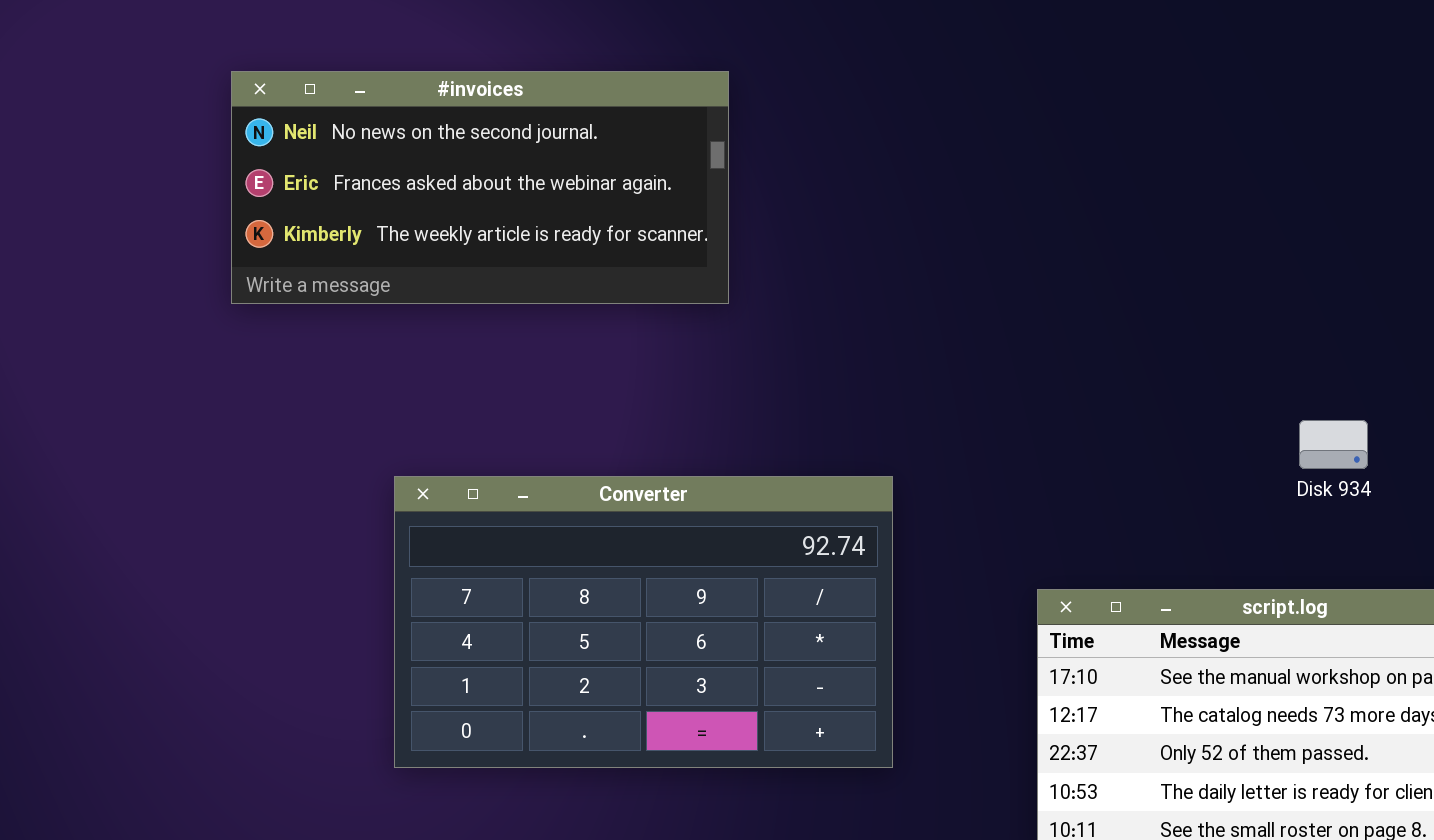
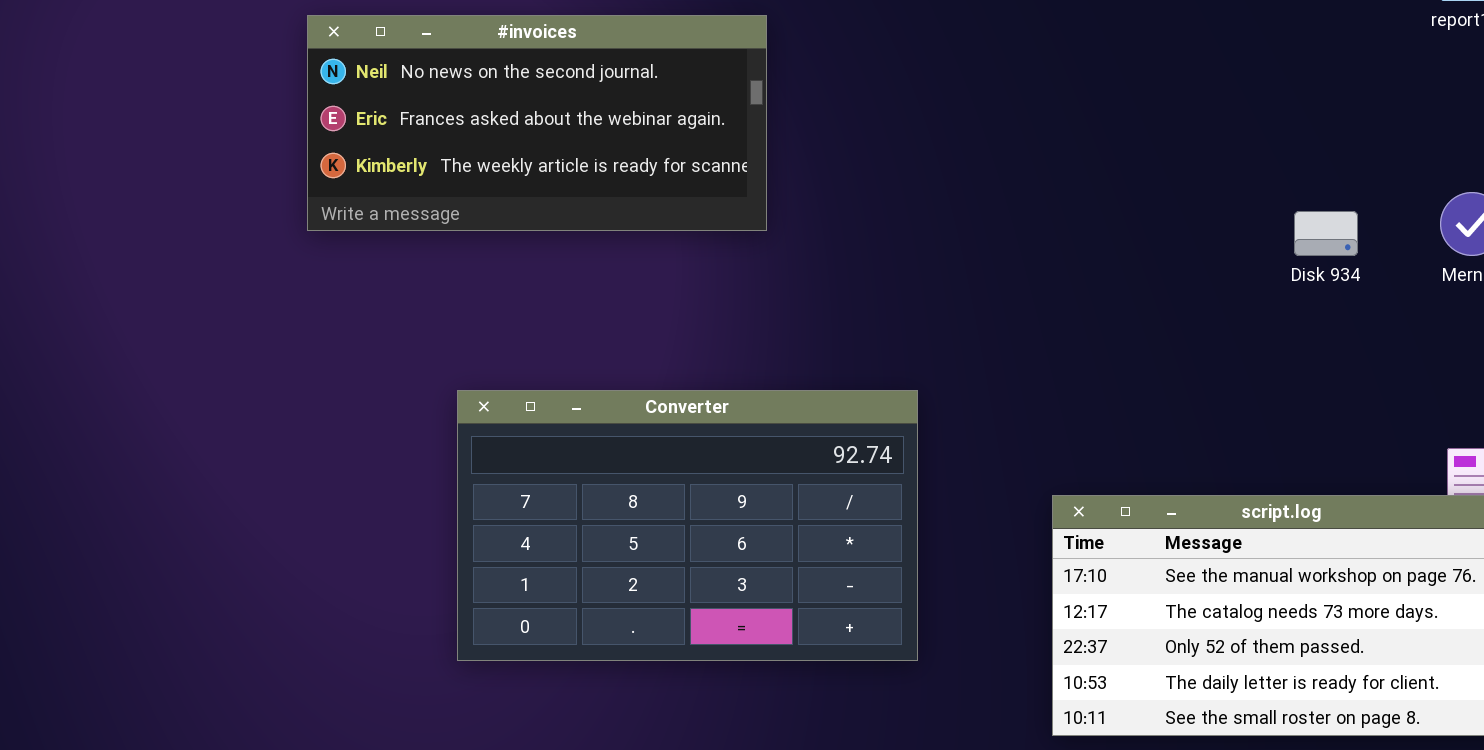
Disk 934: [1299,420,1368,469] -> [1294,211,1358,256], moved

